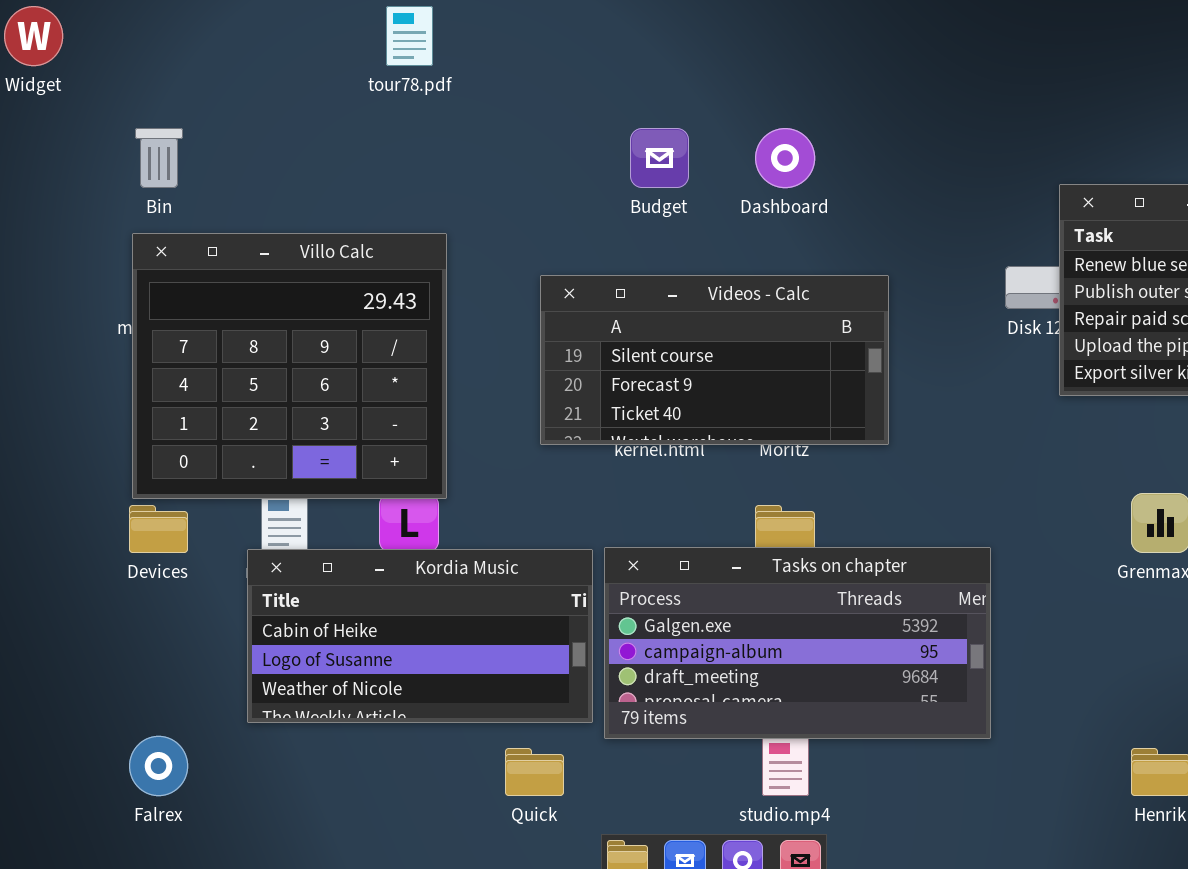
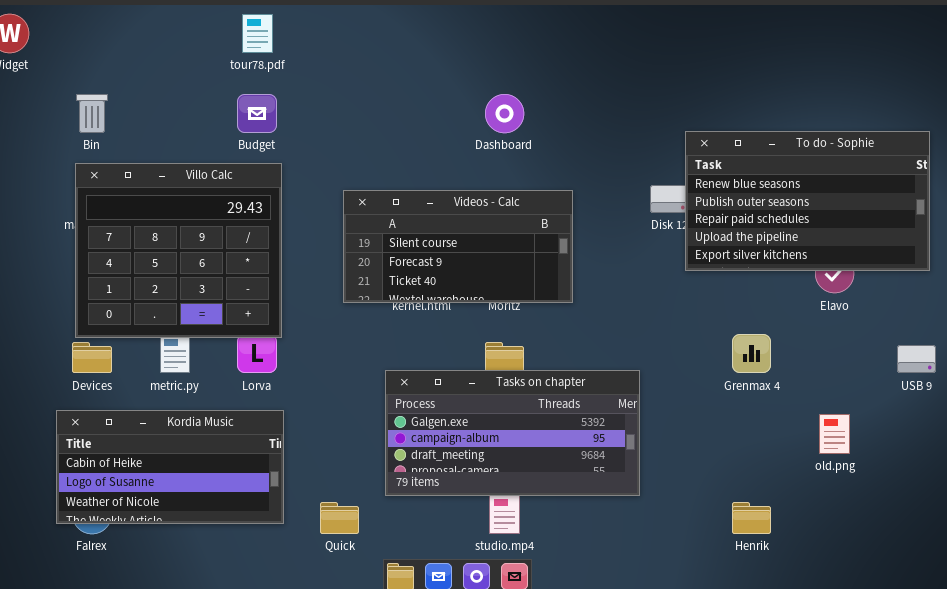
Budget: [630,128,689,188] -> [237,94,277,133], moved
Kordia Music: [247,549,593,723] -> [56,410,284,524], moved

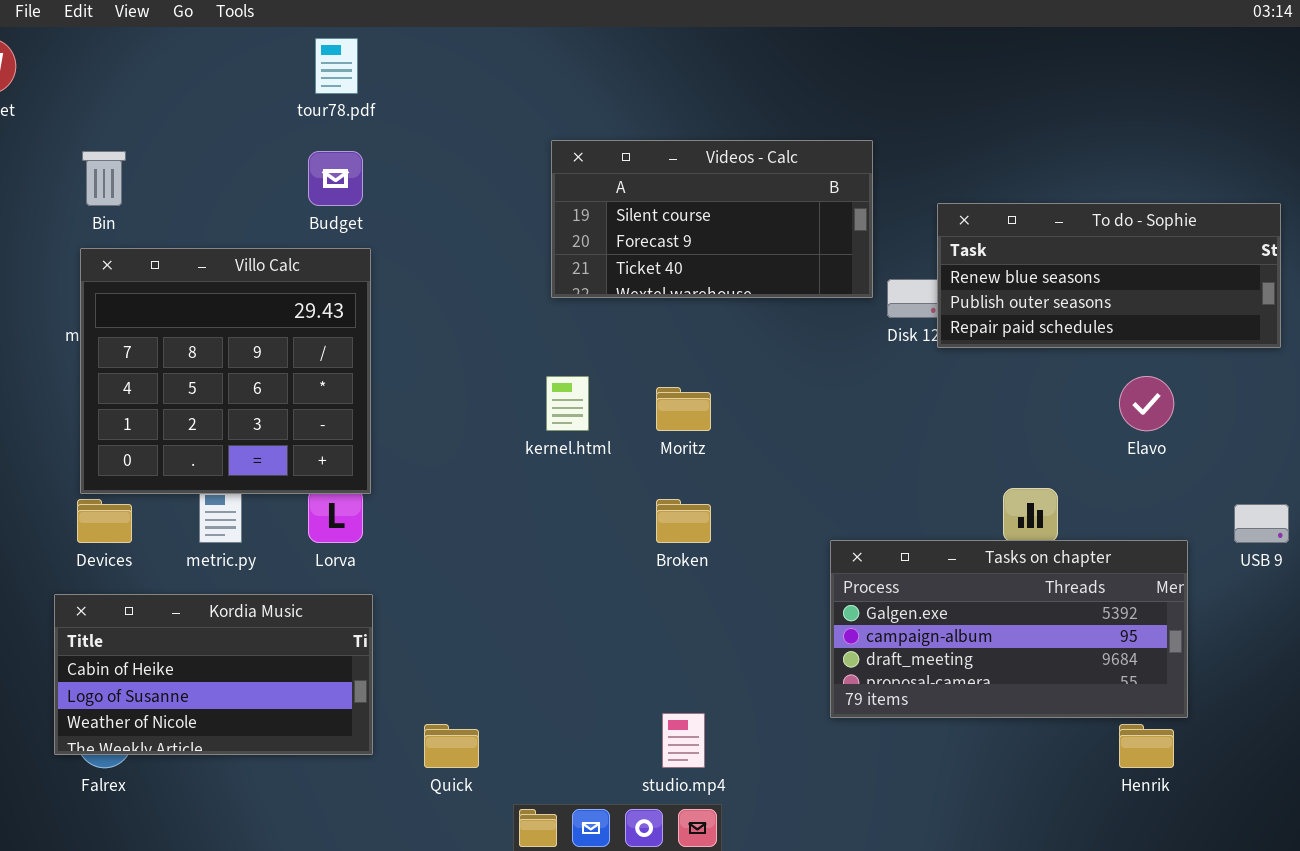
To do - Sophie: [685,131,930,271] -> [937,203,1281,348], resized
Videos - Calc: [343,190,573,303] -> [551,140,873,298], moved
Tasks on chapter: [385,370,640,496] -> [830,540,1188,718], moved
Henrik: [732,502,771,534] -> [1119,724,1174,768], moved

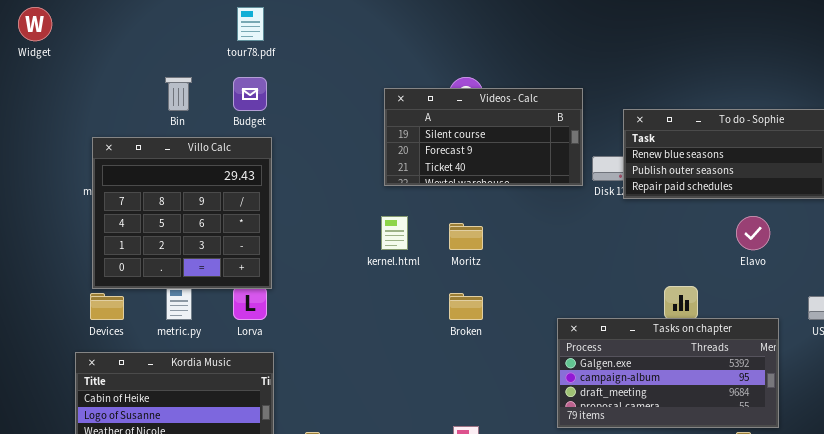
Videos - Calc: [551,140,873,298] -> [384,88,583,186], moved
Bin: [82,151,126,206] -> [165,77,192,111], moved

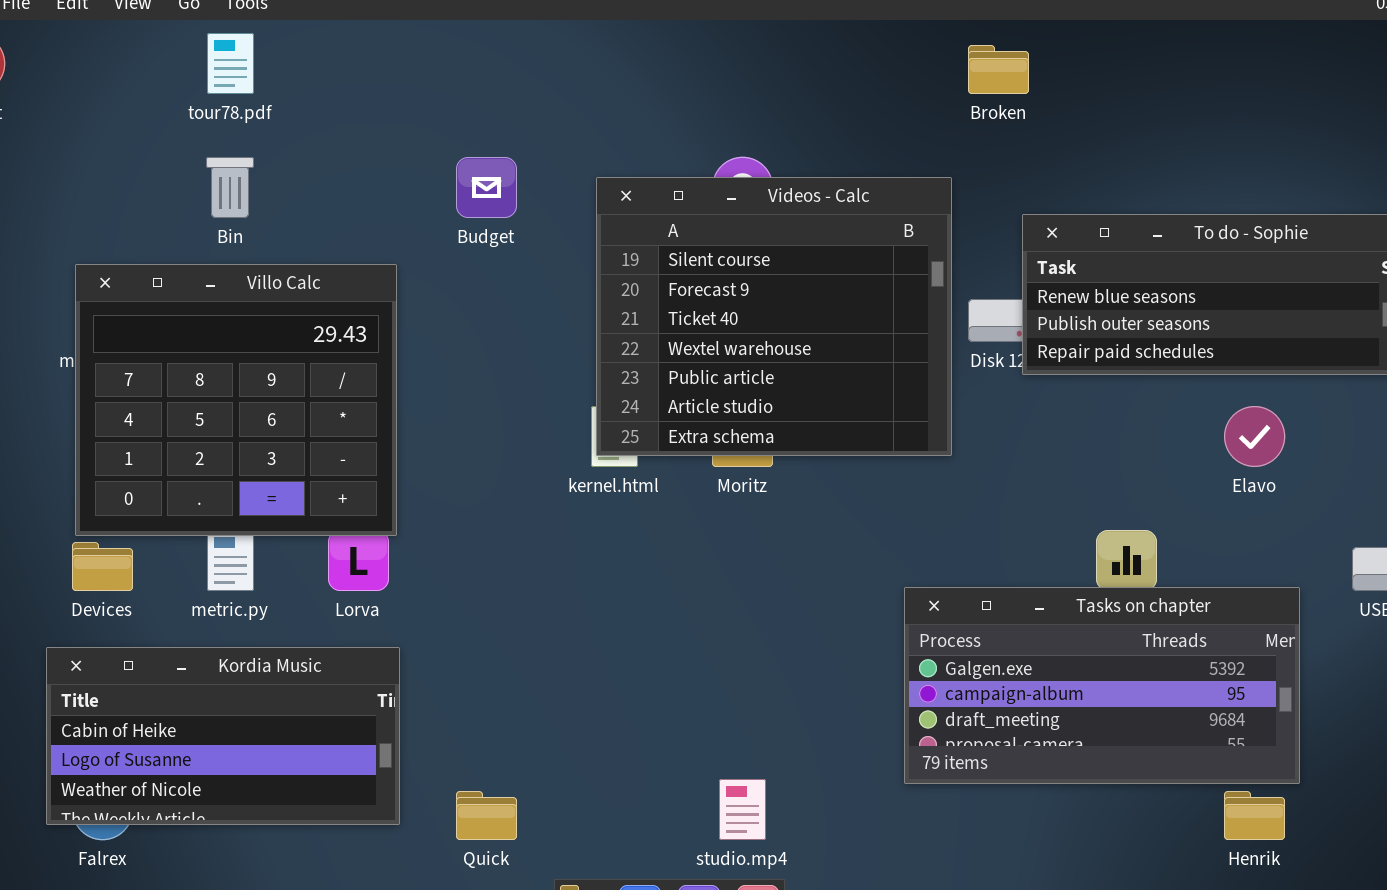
tour78.pdf: [237,7,264,41] -> [207,33,254,94], moved
Budget: [233,77,267,111] -> [456,157,517,218], moved
Videos - Calc: [384,88,583,186] -> [596,177,952,456], resized
Broken: [449,293,483,320] -> [968,45,1029,94], moved

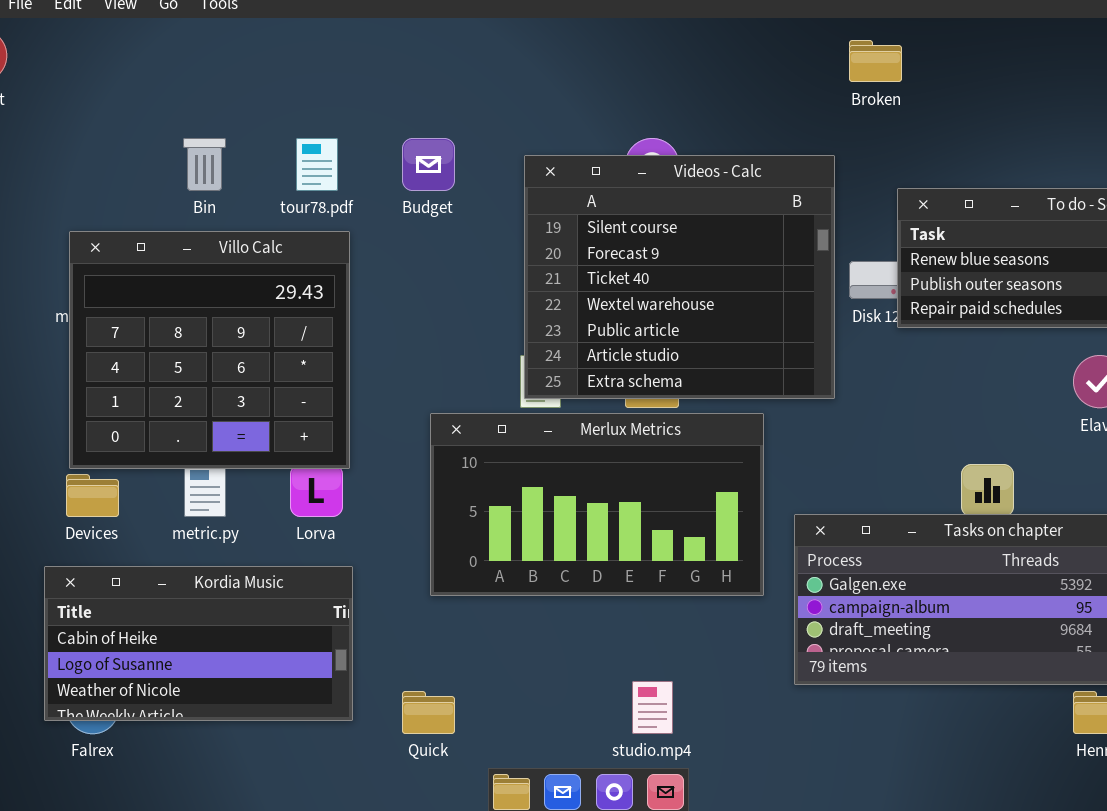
tour78.pdf: [207,33,254,94] -> [296,138,338,191], moved
Merlux Metrics: none -> [430,413,764,596], opened

